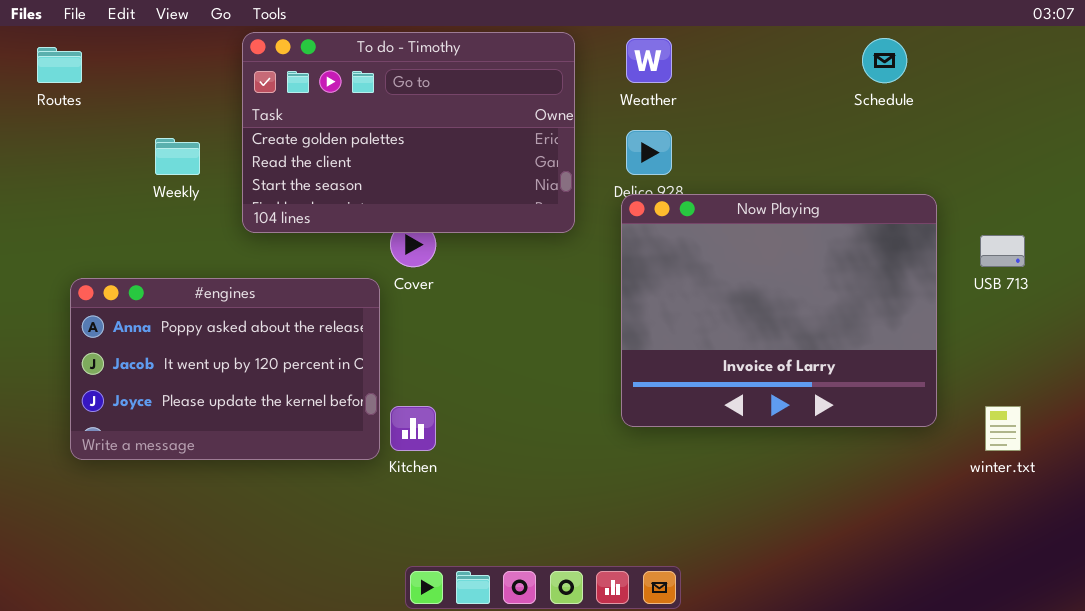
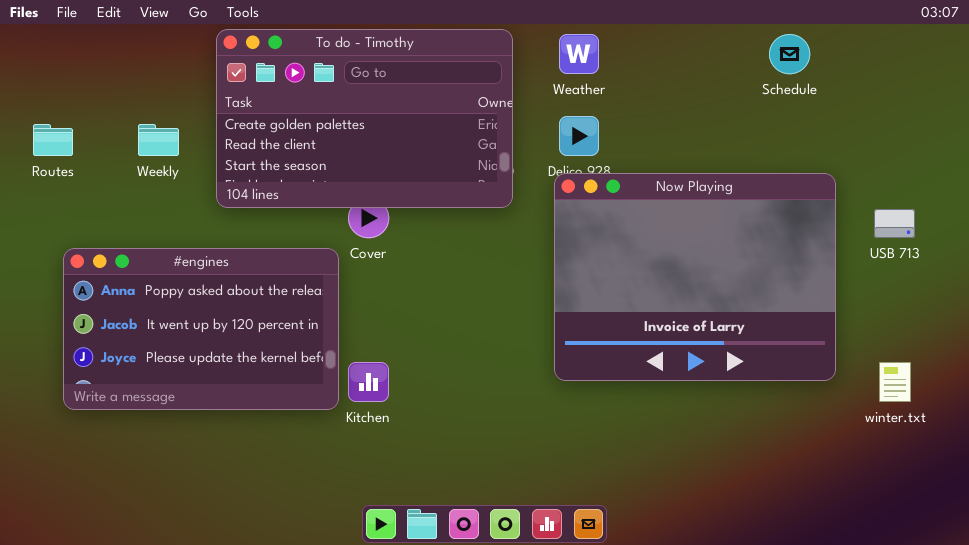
Routes: [37,47,82,83] -> [33,124,73,156], moved

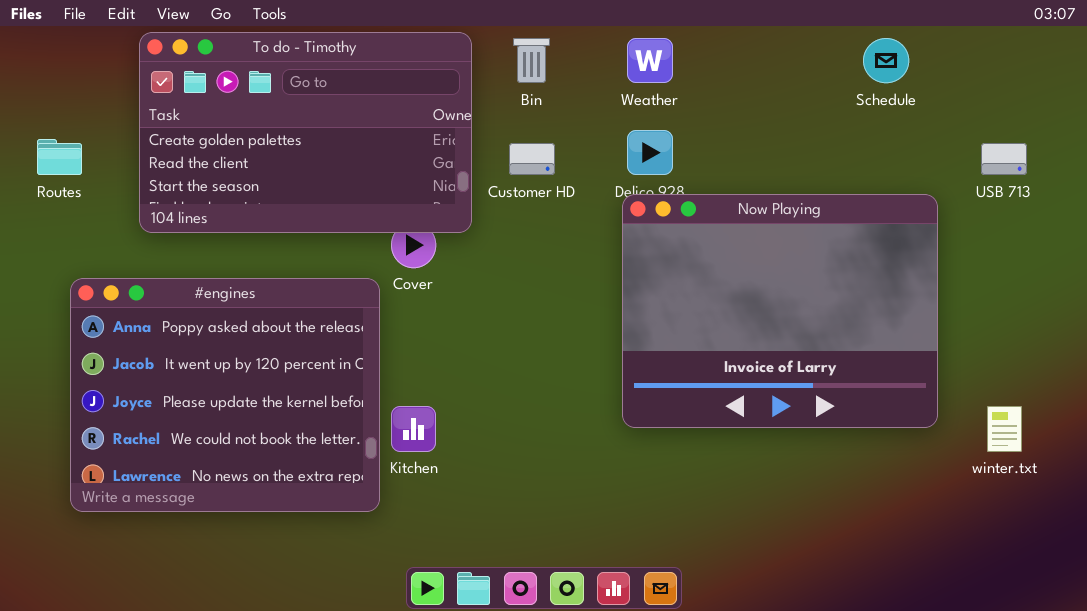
To do - Timothy: [216,29,513,208] -> [139,32,472,233], moved
USB 713: [874,209,915,238] -> [981,143,1027,175], moved
#engines: [63,248,339,410] -> [70,278,380,512], resized

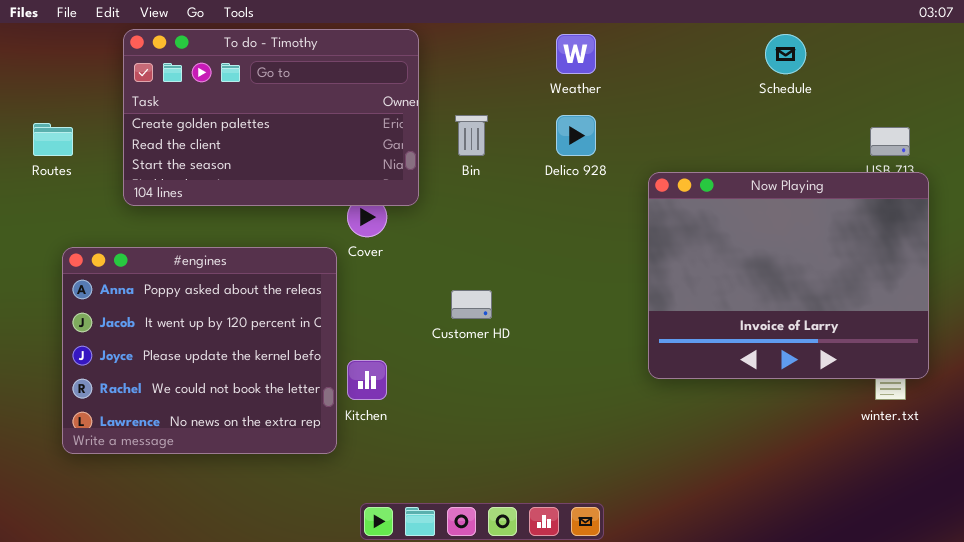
Bin: [513,38,550,83] -> [455,115,488,156], moved
Customer HD: [509,143,555,175] -> [451,290,492,319], moved
Now Playing: [622,194,938,428] -> [648,172,929,379], moved

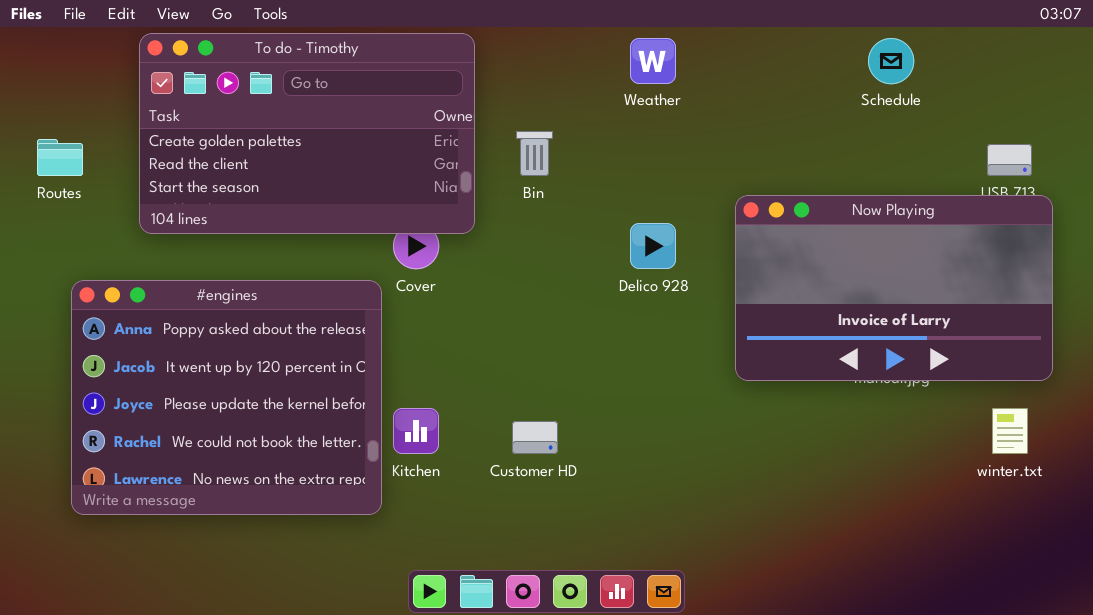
Delico 928: [556,115,596,156] -> [630,223,676,269], moved
Now Playing: [648,172,929,379] -> [735,195,1053,381], resized
Customer HD: [451,290,492,319] -> [512,421,558,454], moved

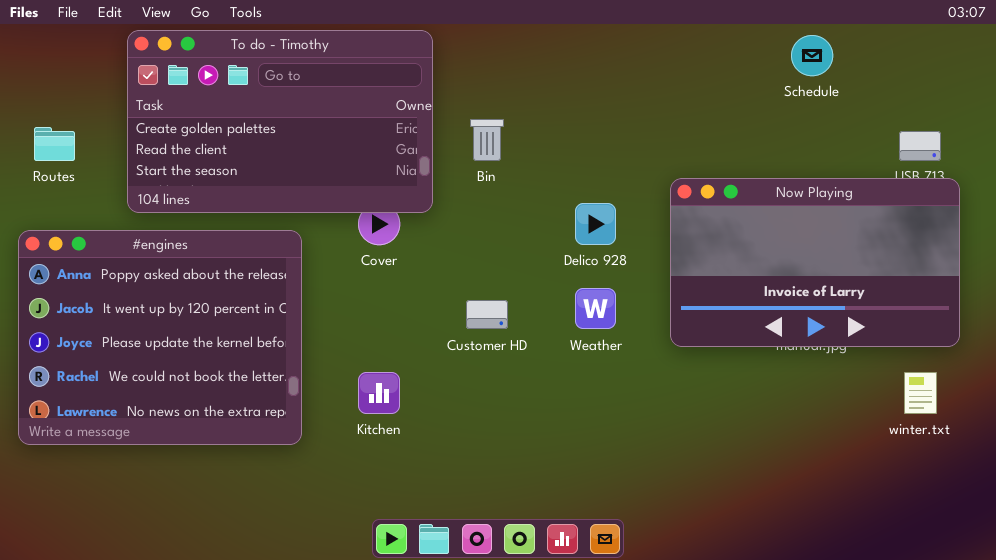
Weather: [630,38,676,84] -> [575,288,616,329], moved
#engines: [71,280,382,515] -> [18,230,302,445], moved
Customer HD: [512,421,558,454] -> [466,300,508,329], moved

